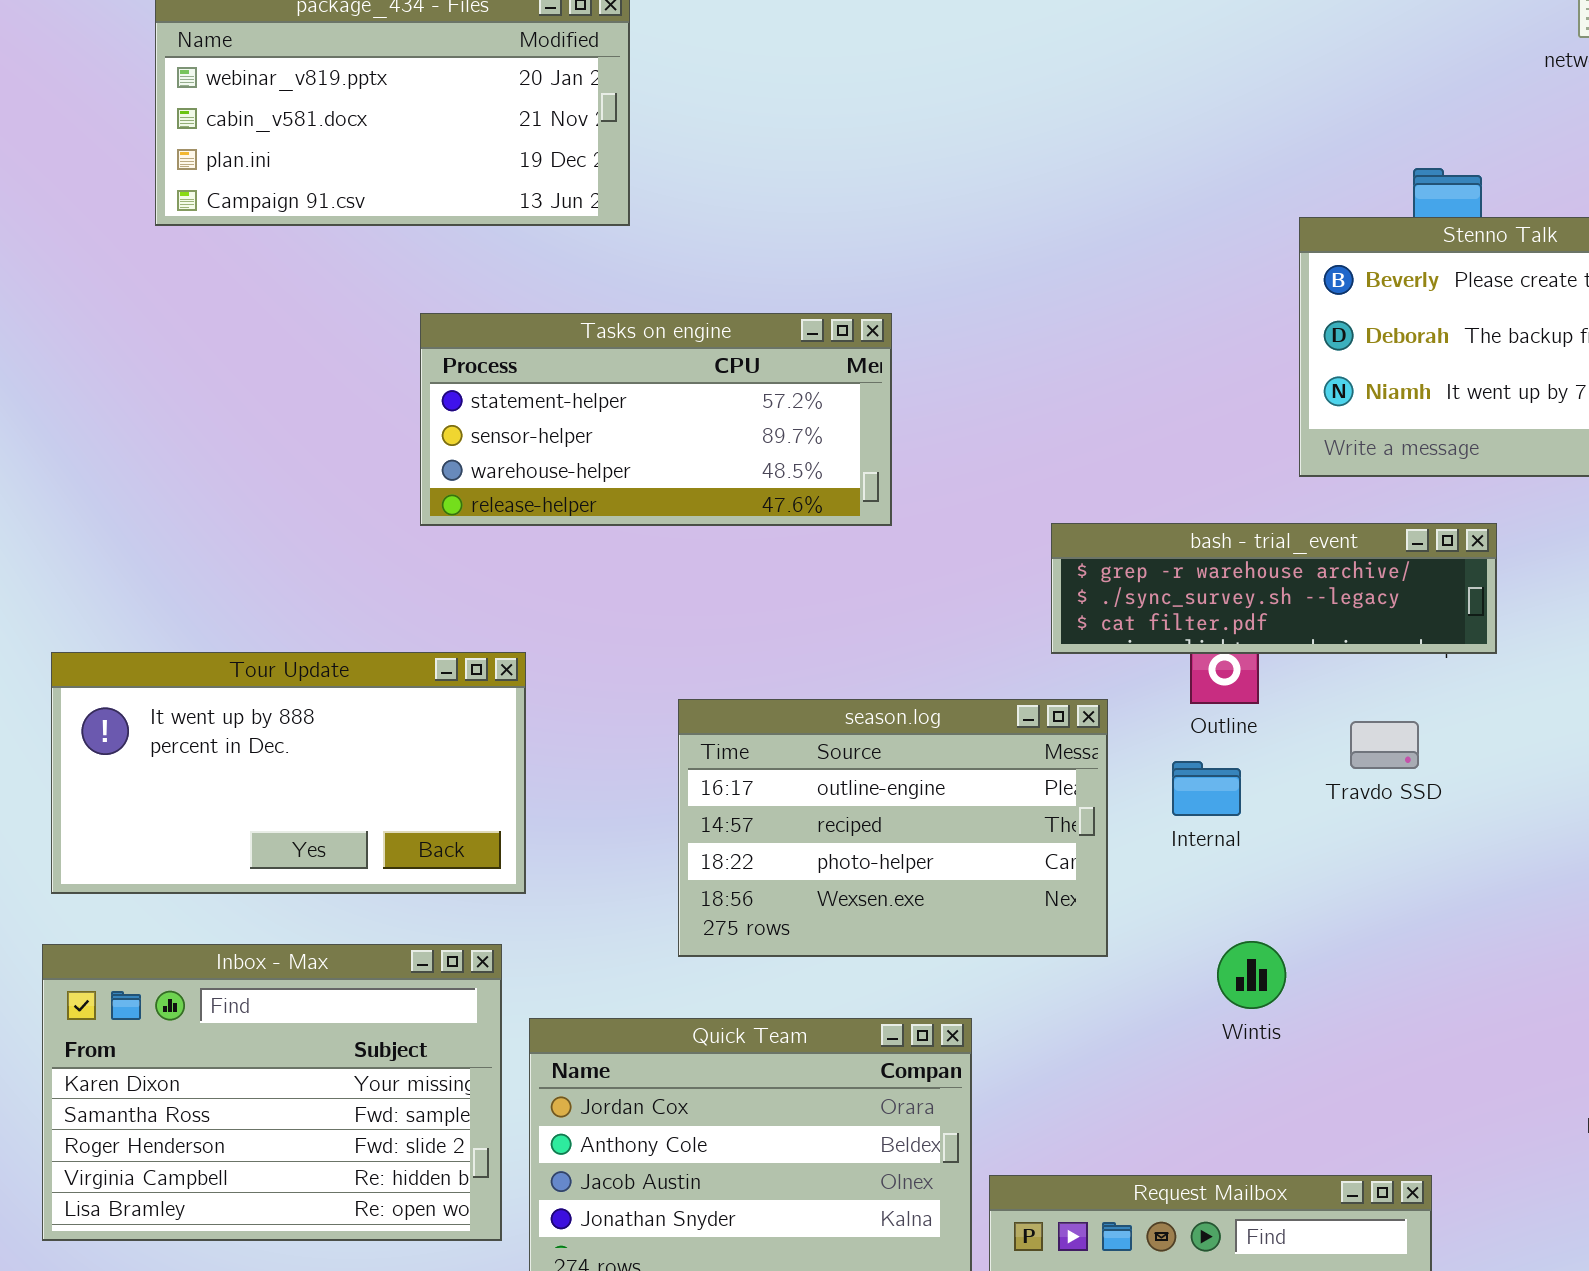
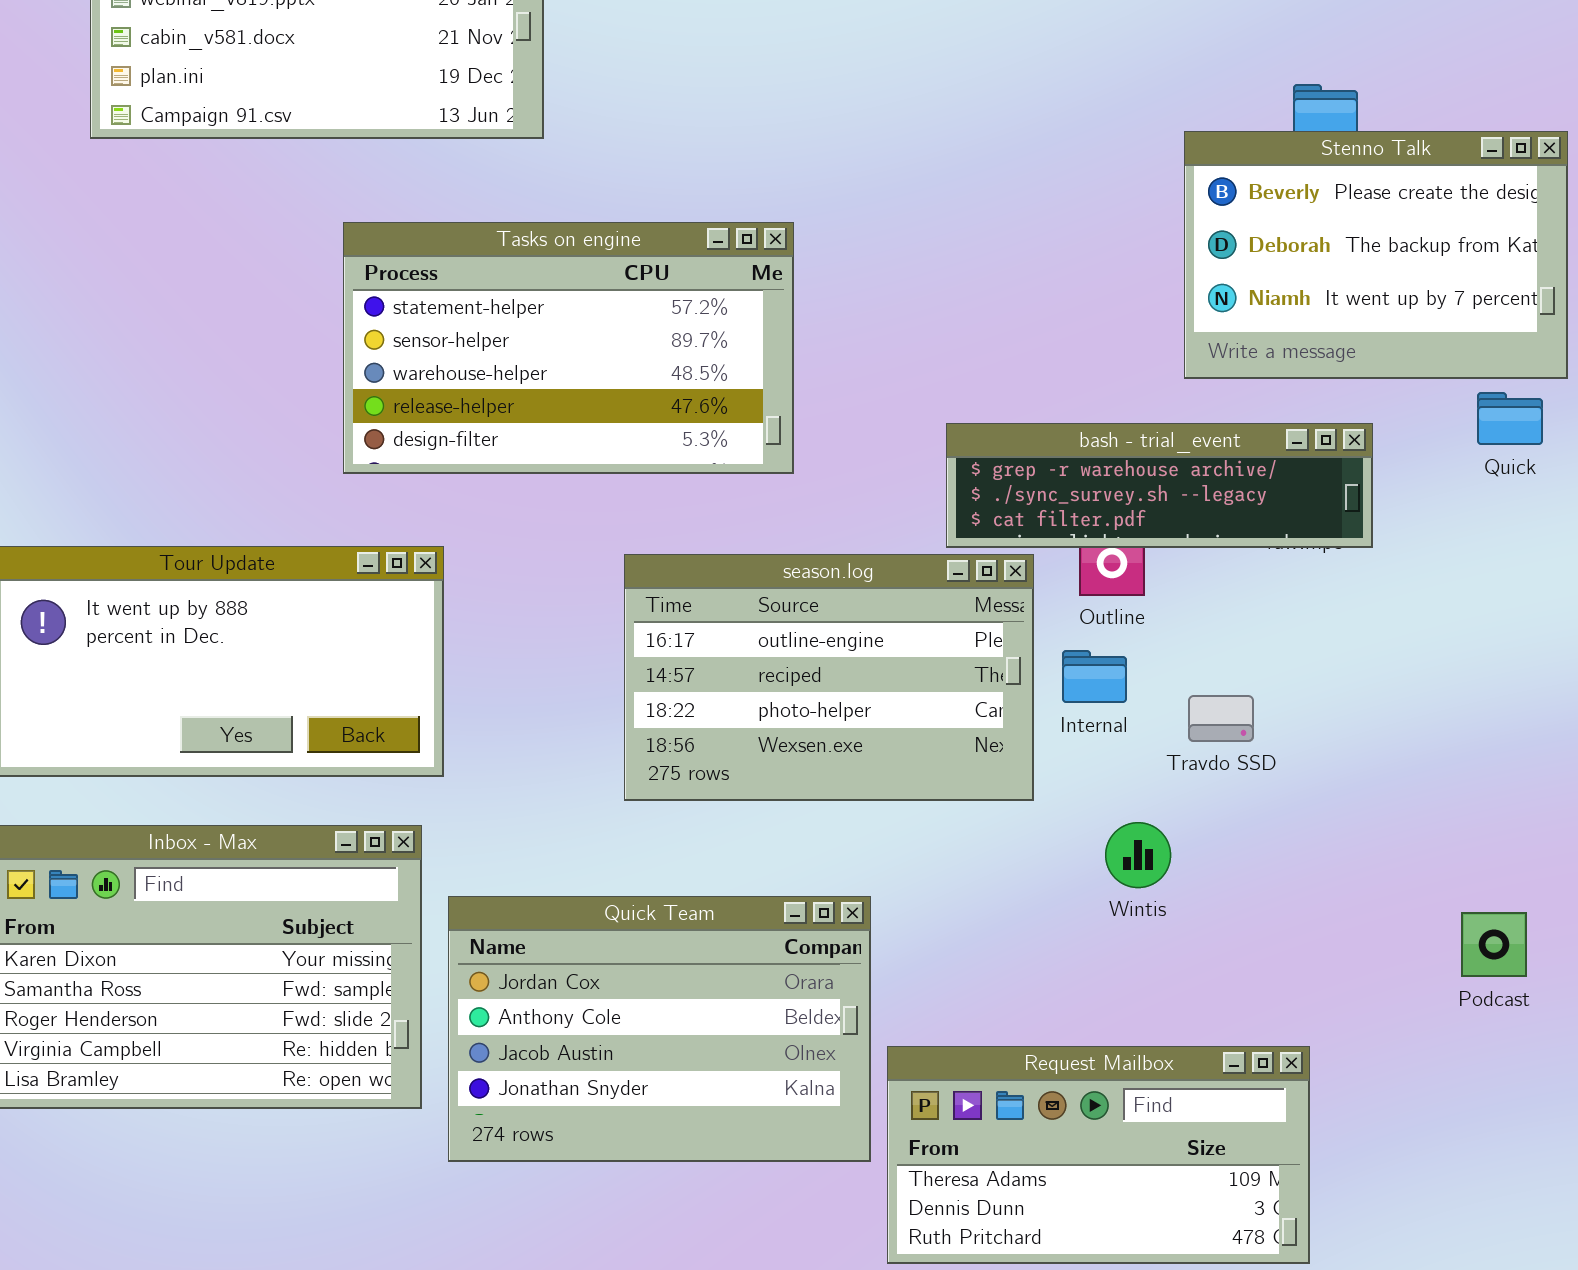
Tasks on engine: [420,313,892,526] -> [343,222,794,474], resized
season.log: [678,699,1108,957] -> [624,554,1034,801], moved
Travdo SSD: [1350,721,1419,769] -> [1188,695,1254,742], moved

